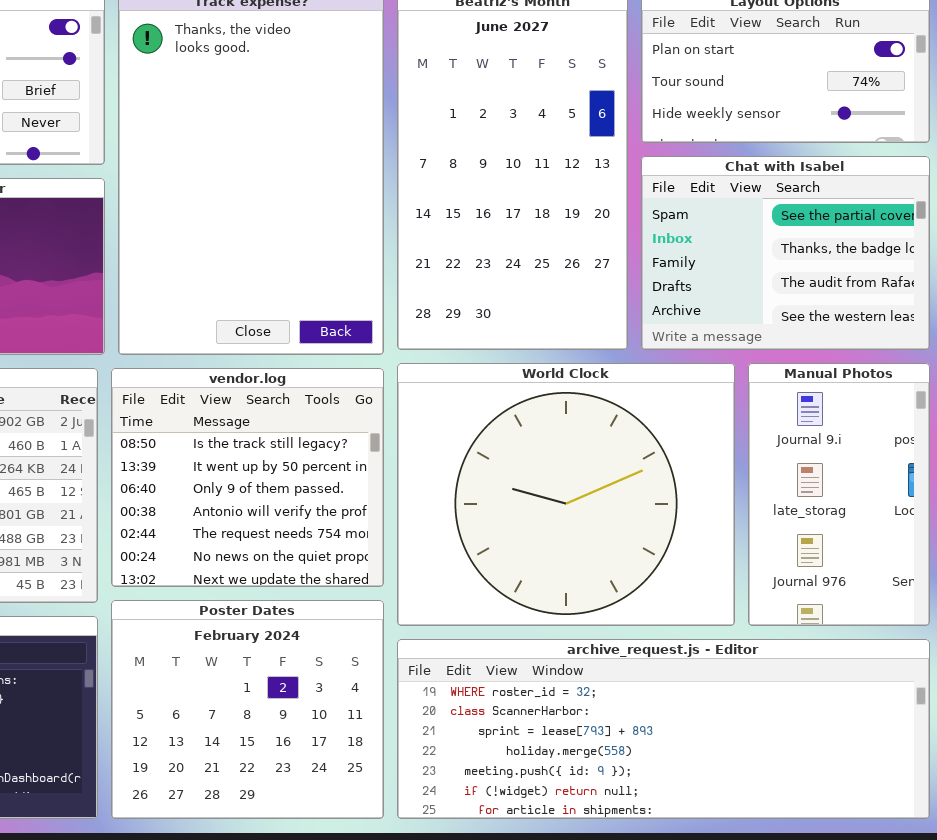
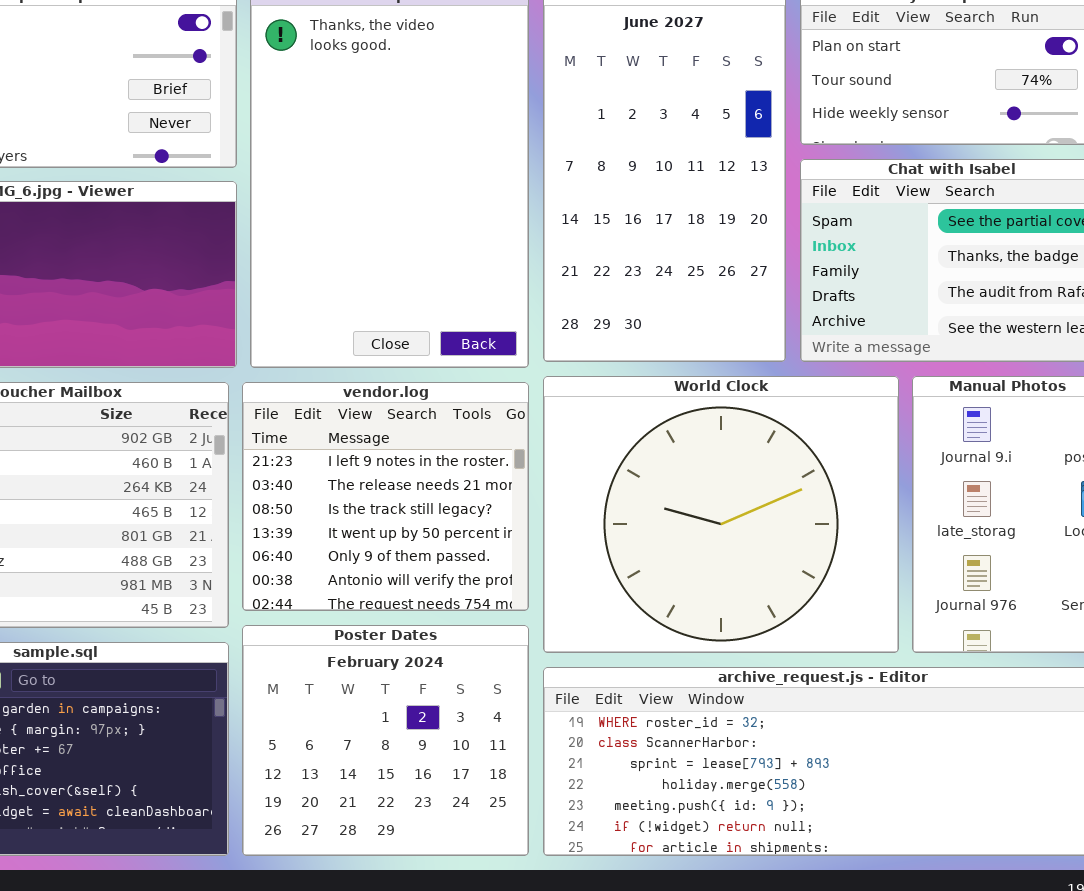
vendor.log: [111,368,384,587] -> [242,382,529,611], scrolled up 2 rows

